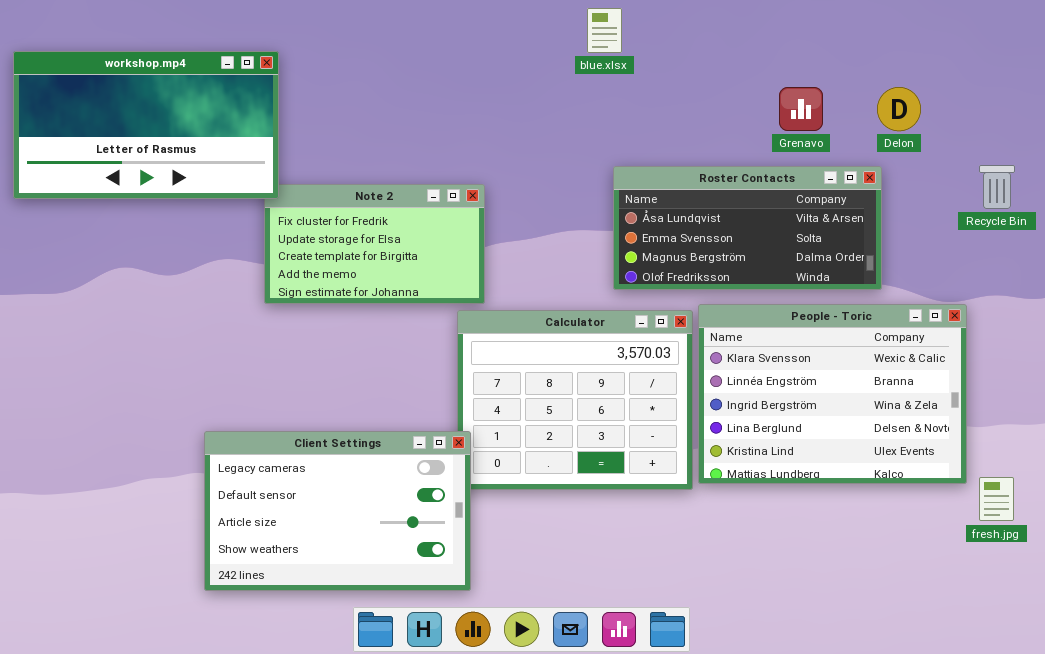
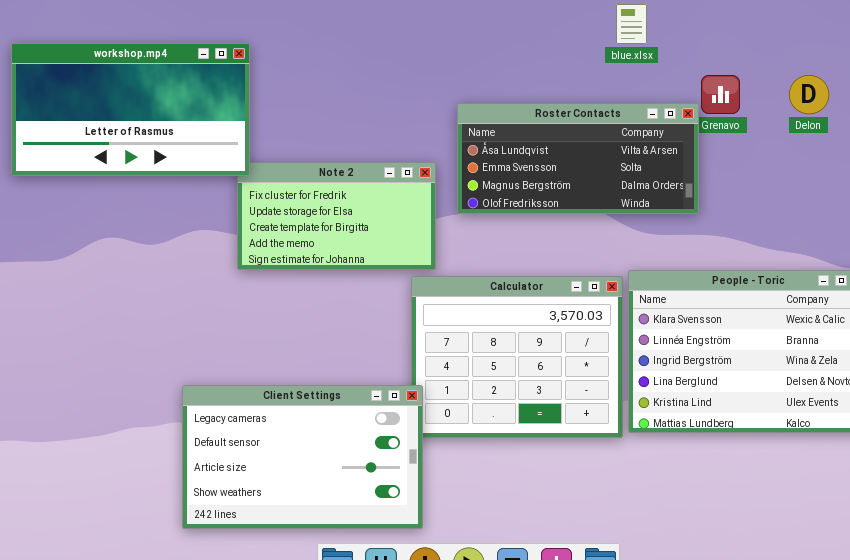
blue.xlsx: [587,8,622,53] -> [616,4,647,44], moved
Roster Contacts: [613,166,882,290] -> [457,103,699,214], moved

